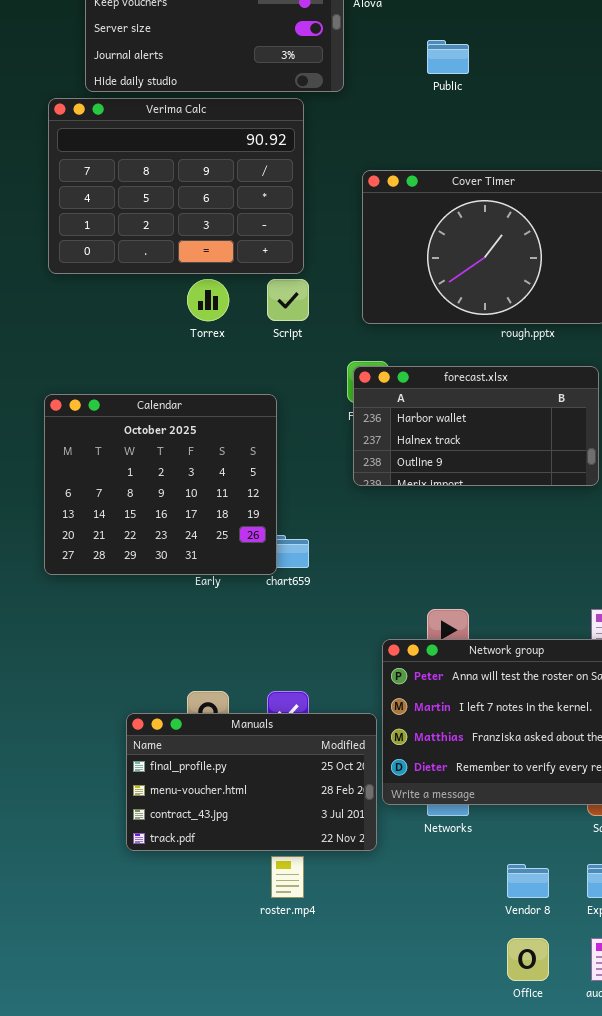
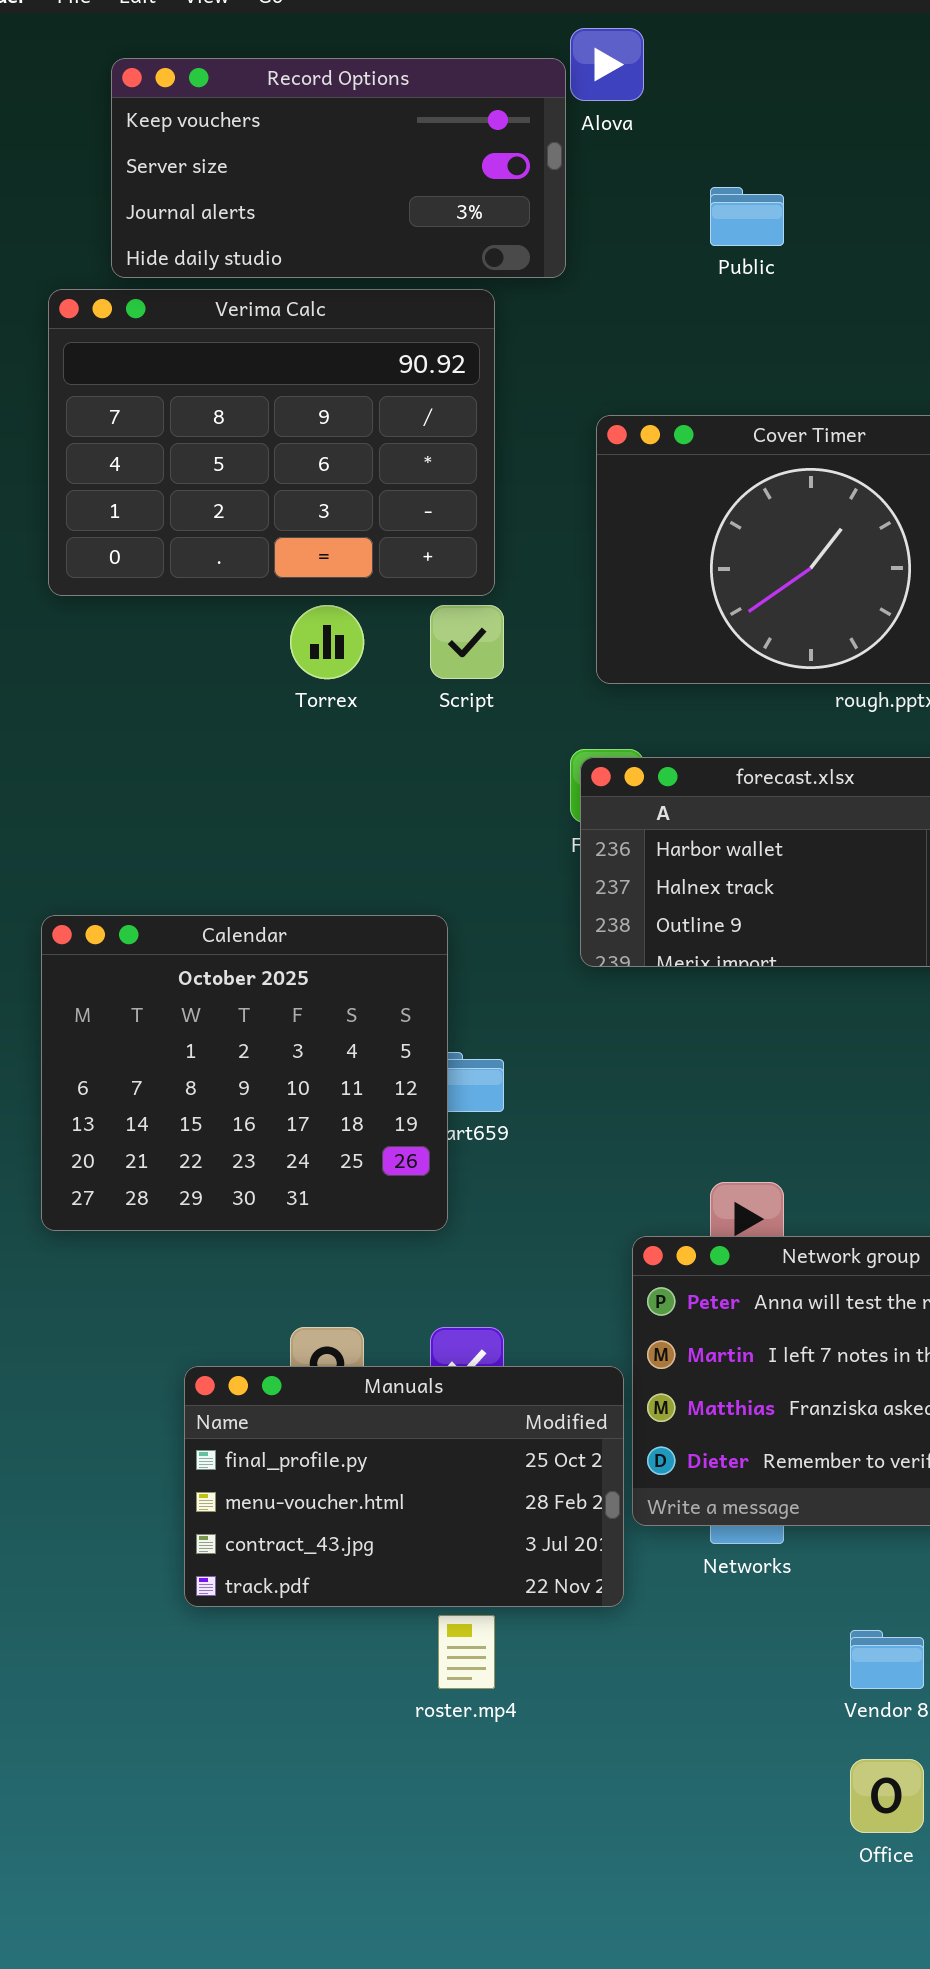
Calendar: [44,394,277,575] -> [41,915,448,1231], moved

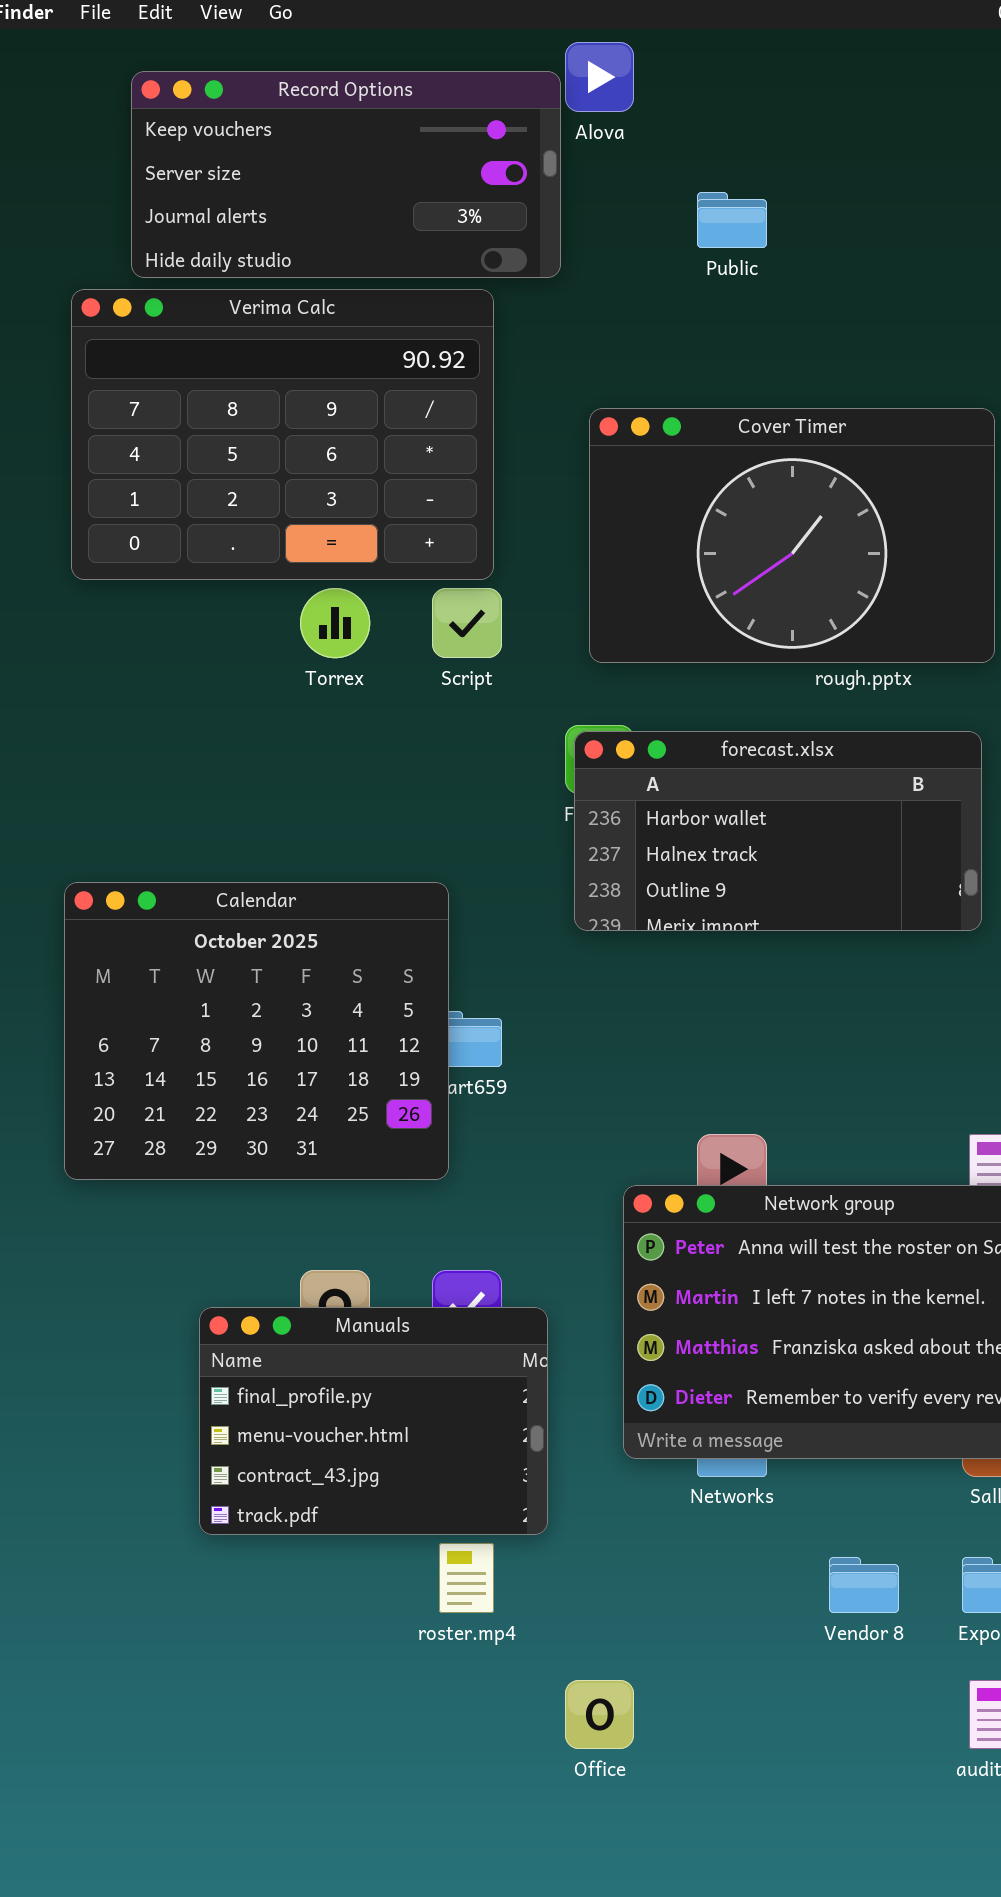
Manuals: [184,1366,624,1607] -> [199,1307,548,1535], resized
Office: [850,1759,924,1833] -> [565,1680,634,1749], moved

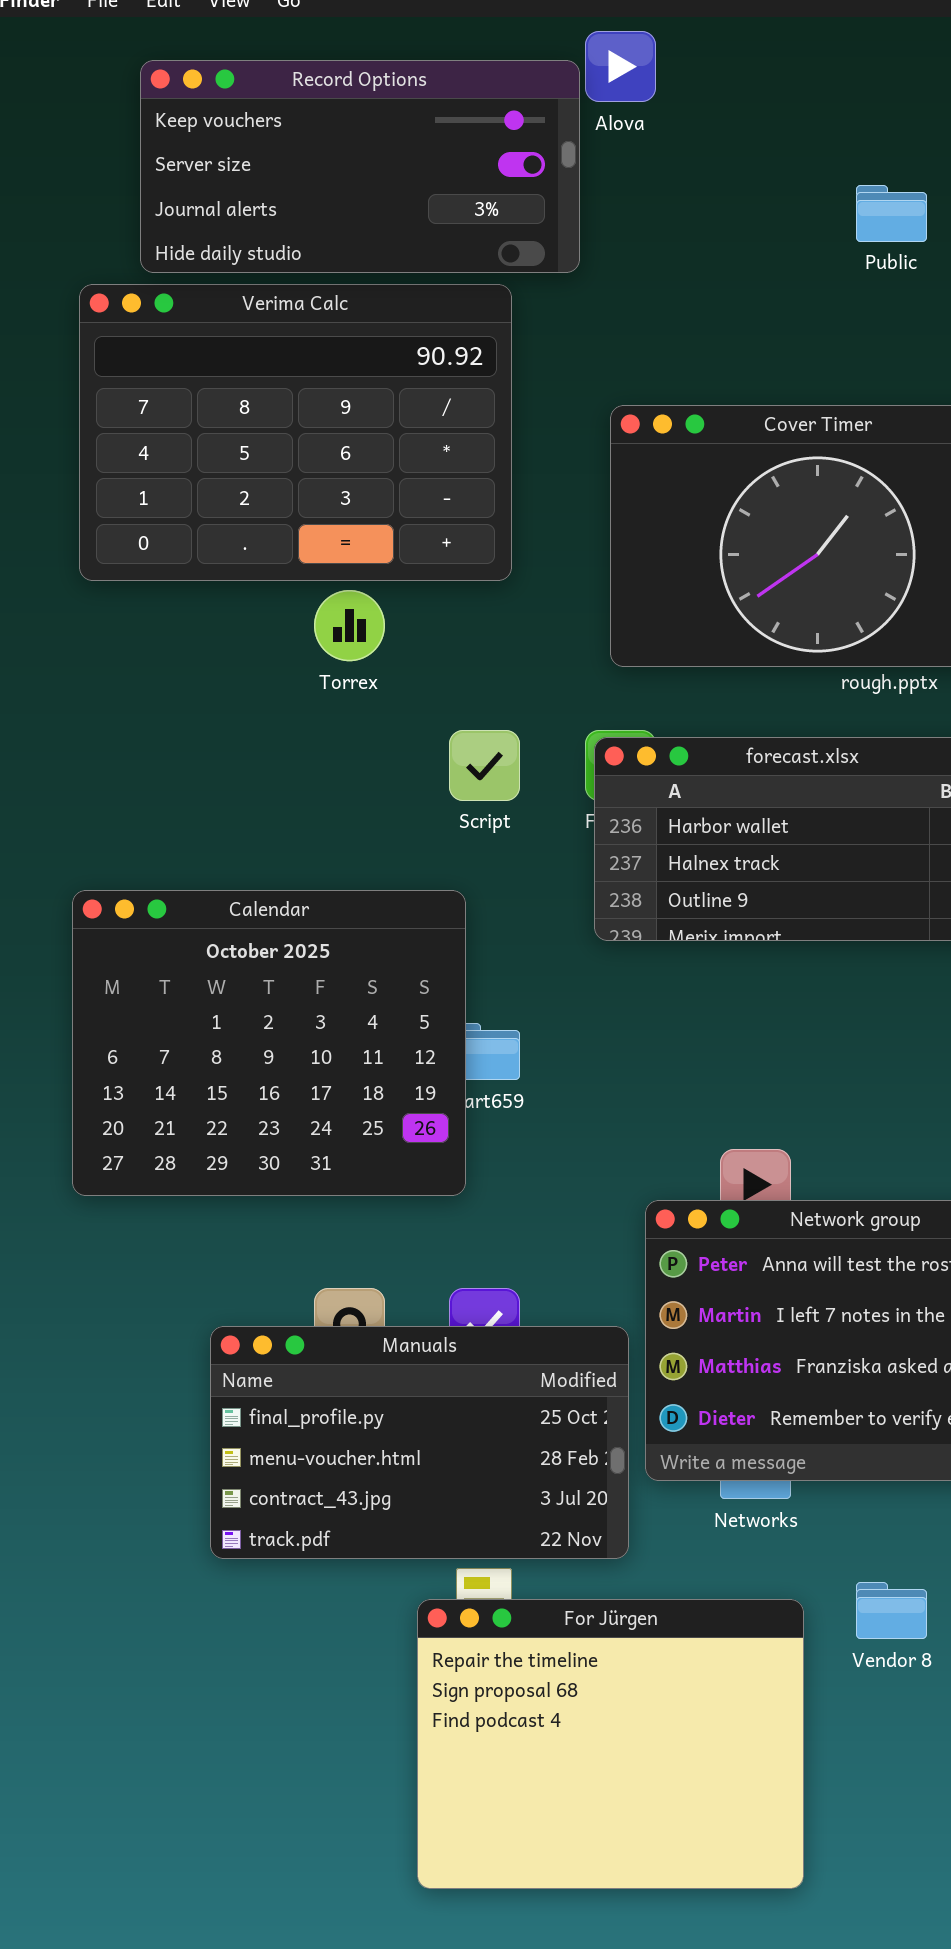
Public: [697,192,767,248] -> [856,185,927,242], moved
Script: [432,588,502,658] -> [449,730,520,801], moved
Manuals: [199,1307,548,1535] -> [210,1326,629,1559], resized
For Jürgen: none -> [417,1599,804,1889], opened

